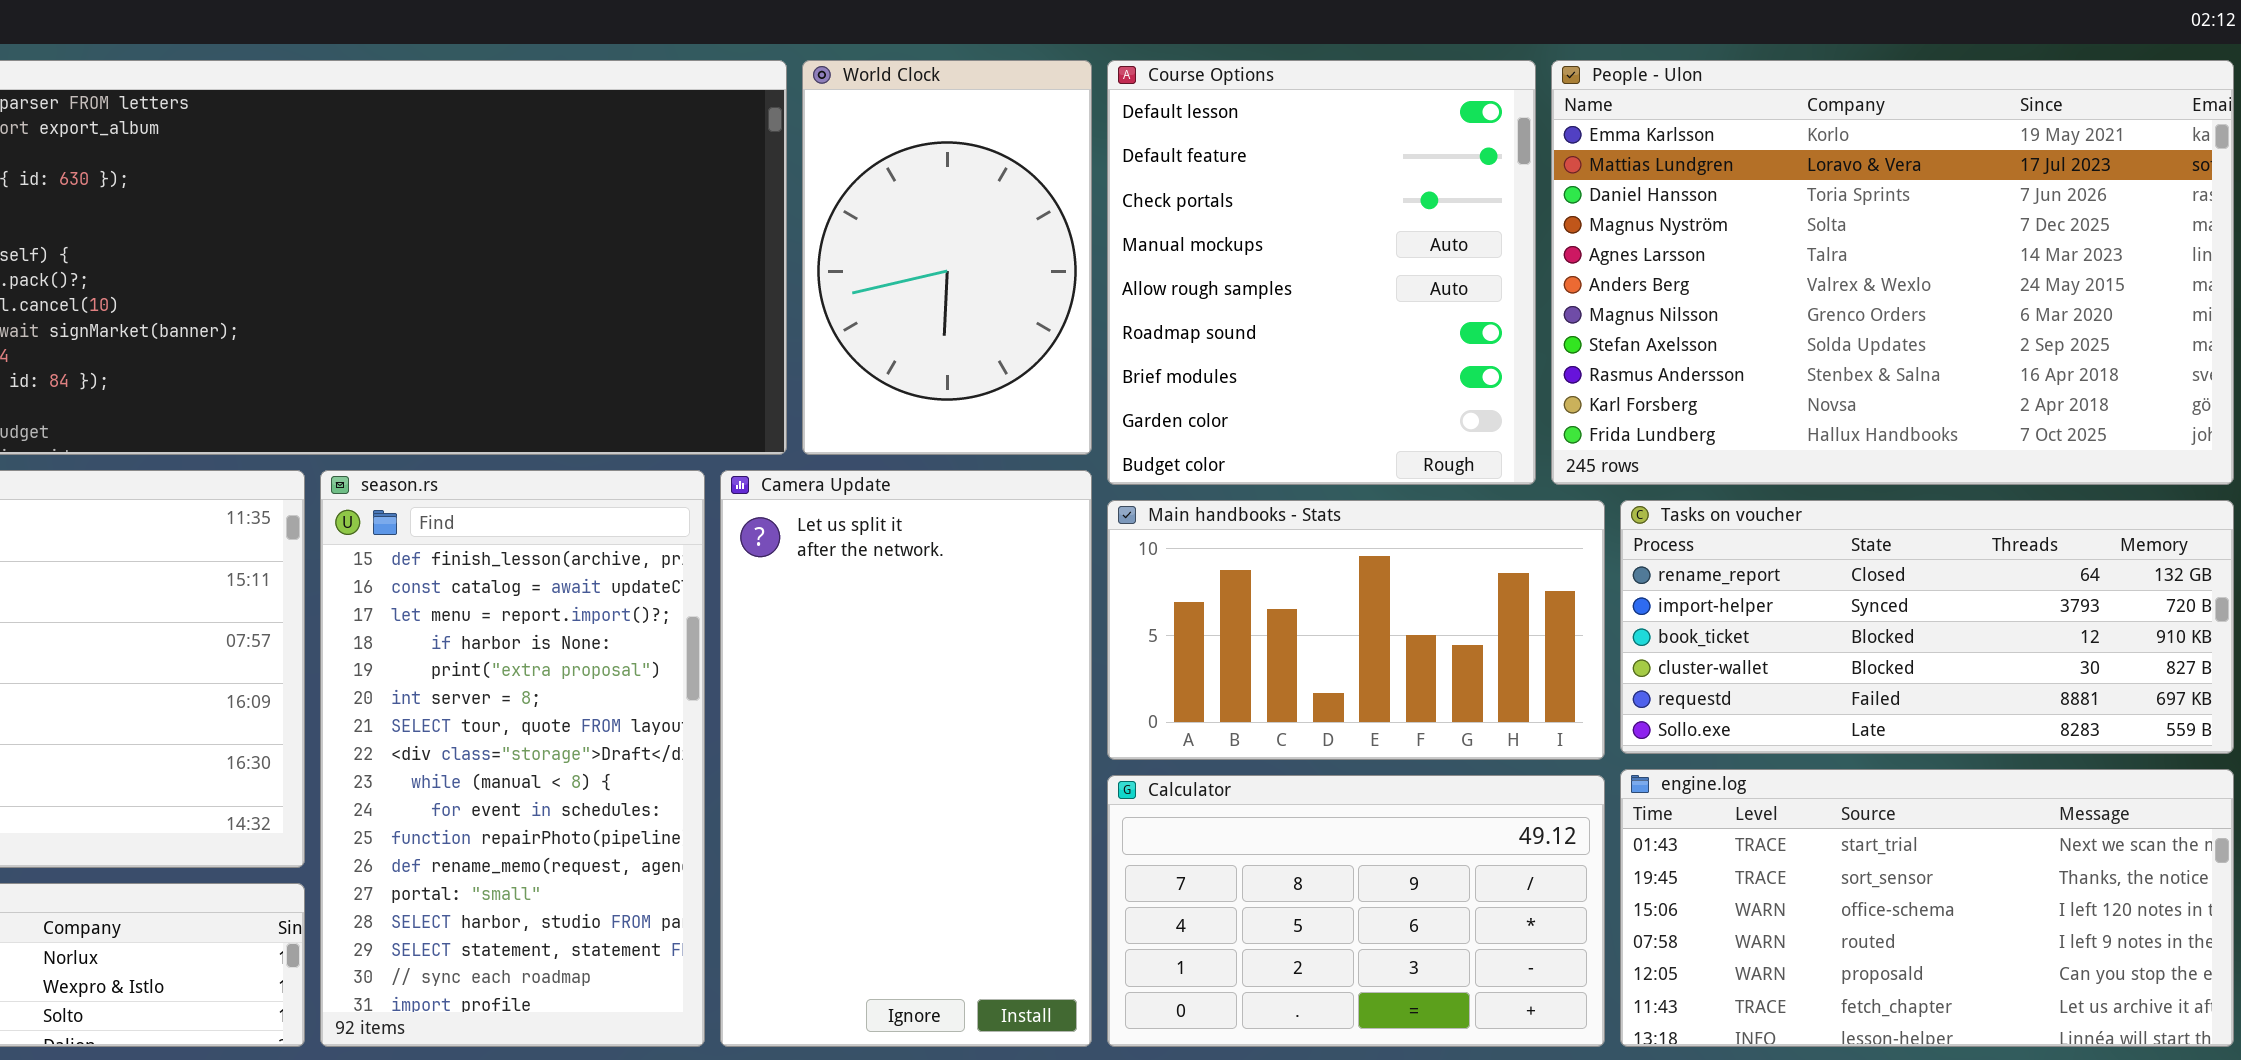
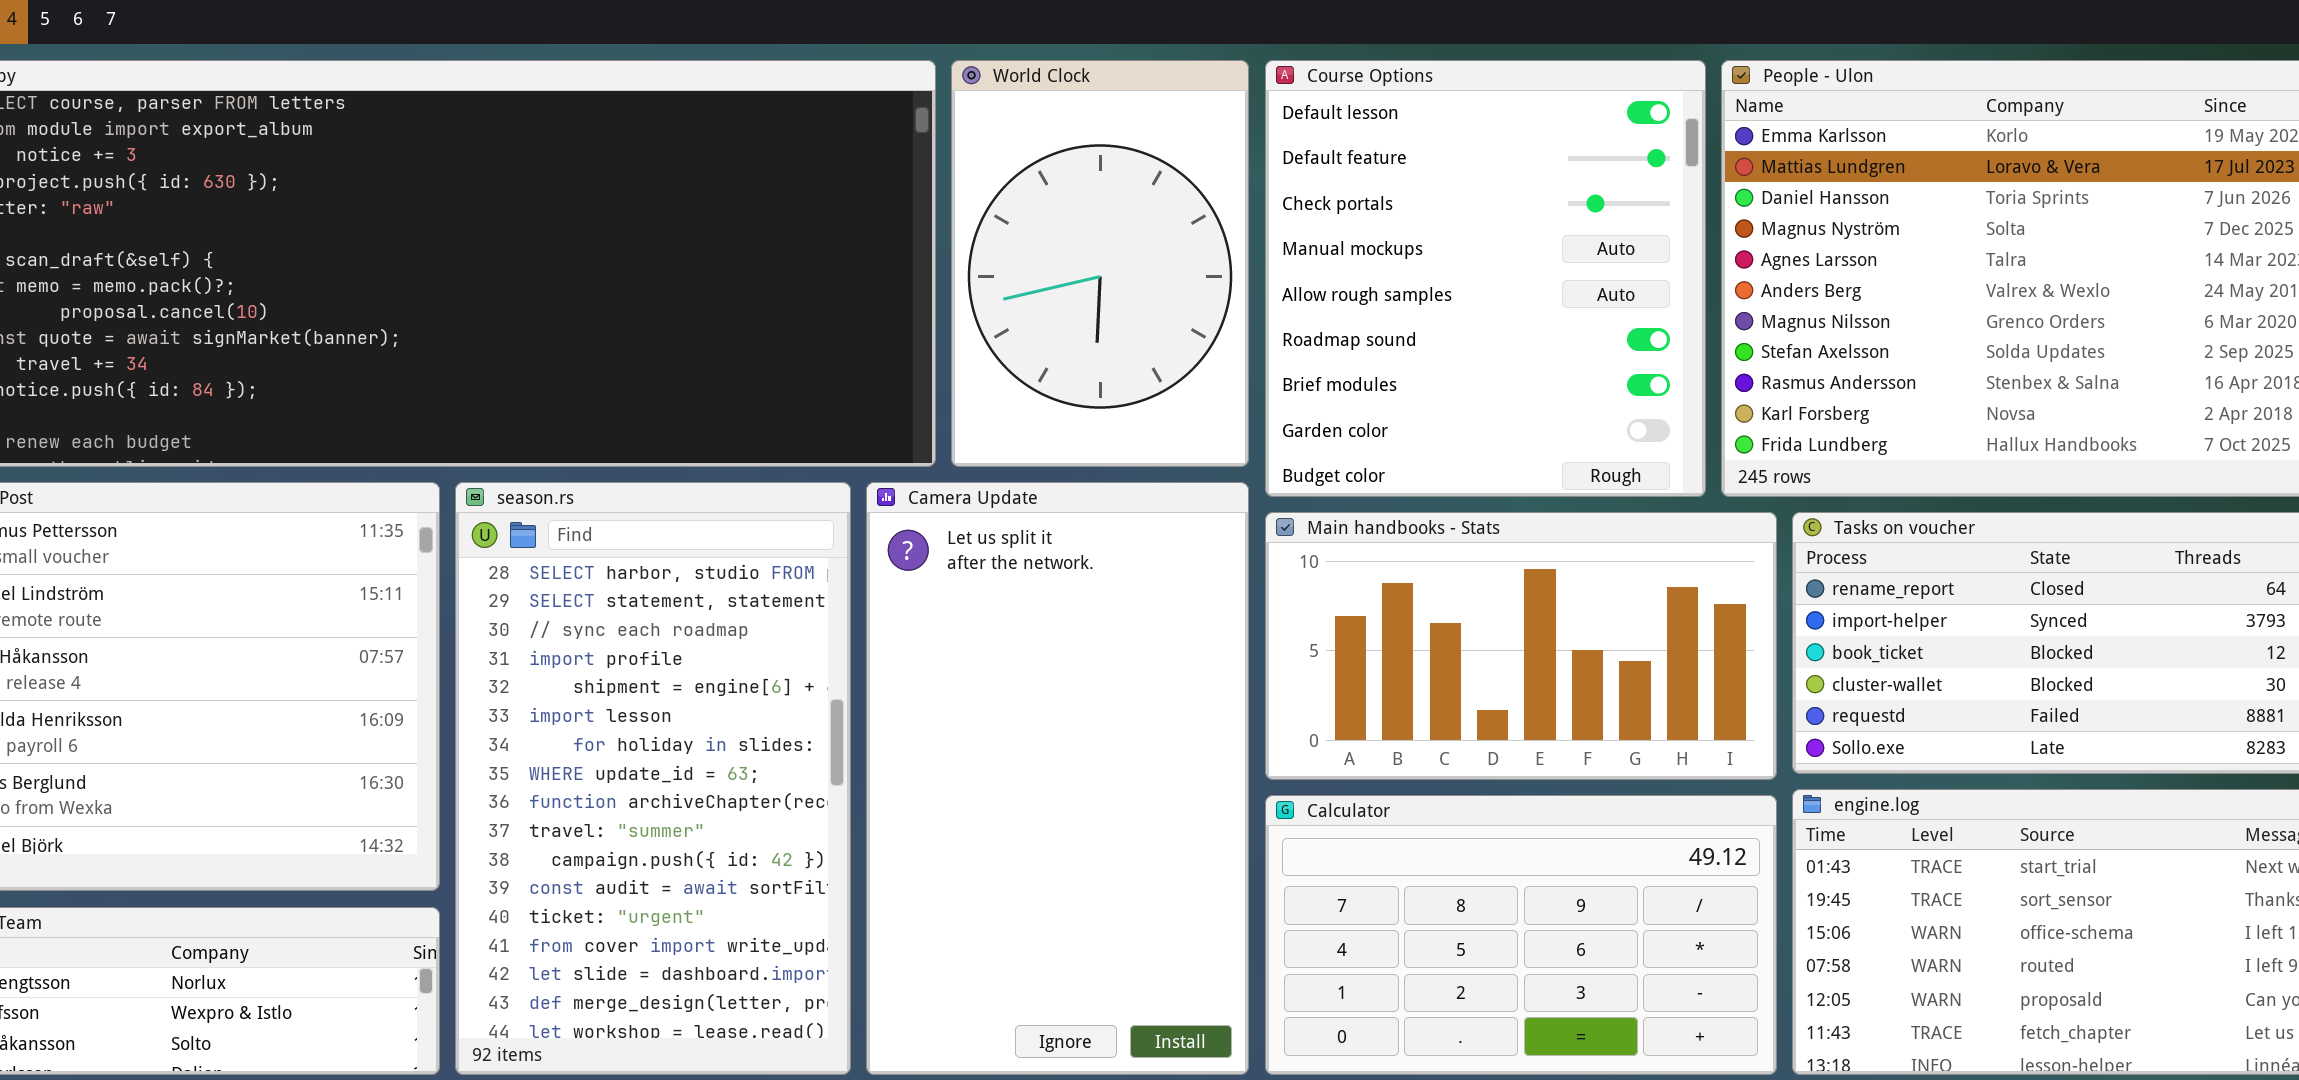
season.rs: [320,470,705,1047] -> [455,482,851,1075], scrolled down 13 rows

